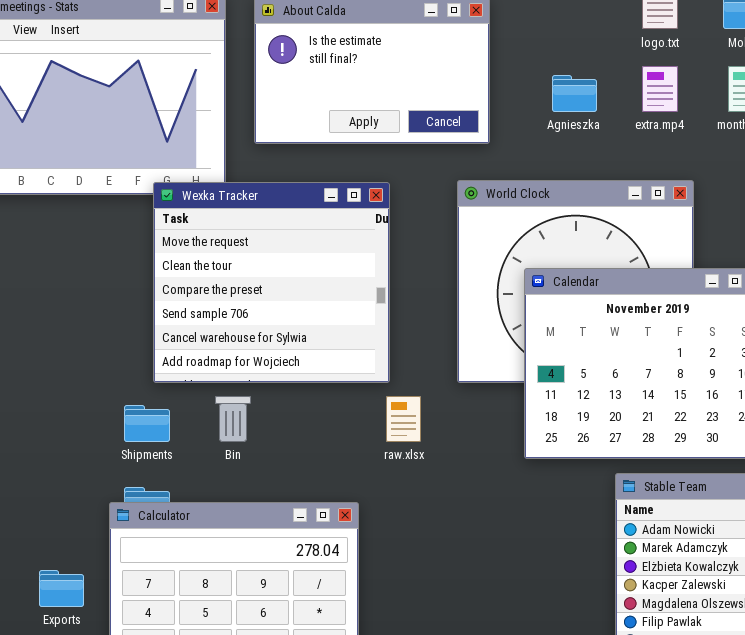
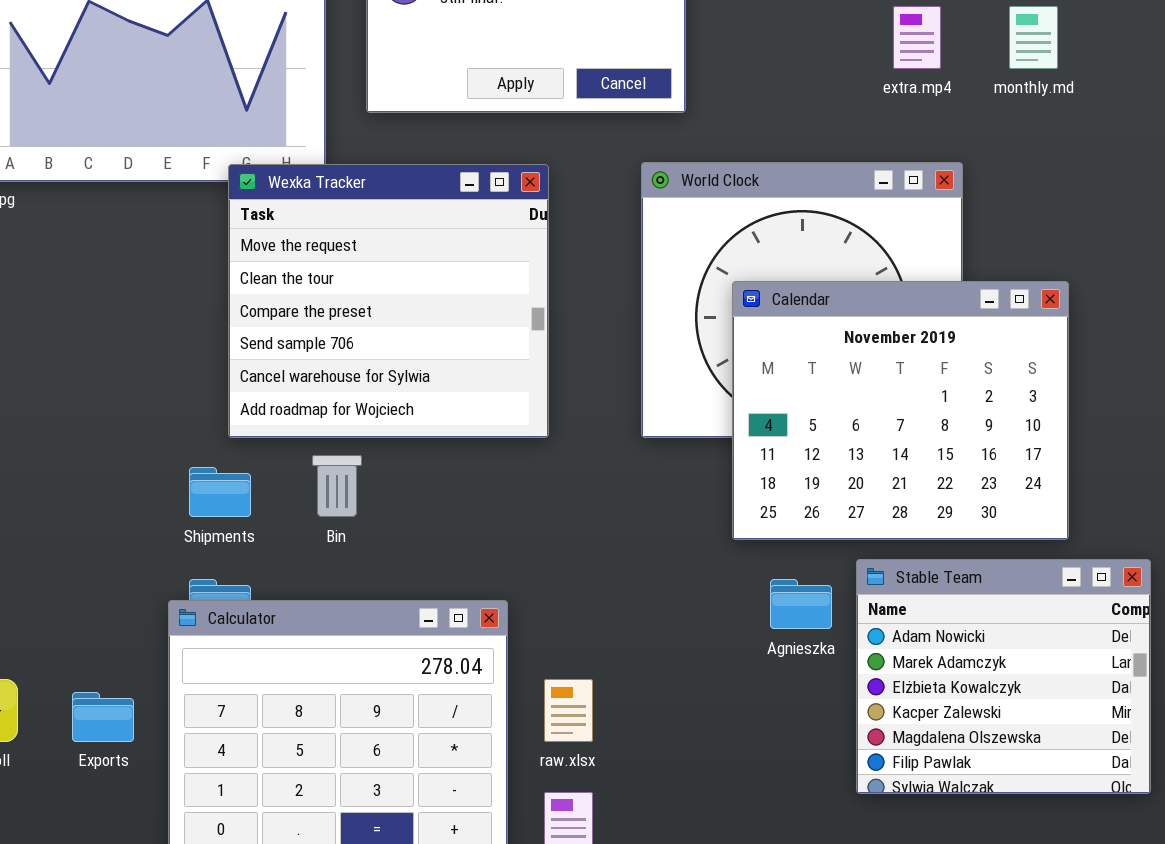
Agnieszka: [552,75,597,112] -> [770,579,832,629], moved
raw.xlsx: [386,396,421,442] -> [544,679,593,742], moved

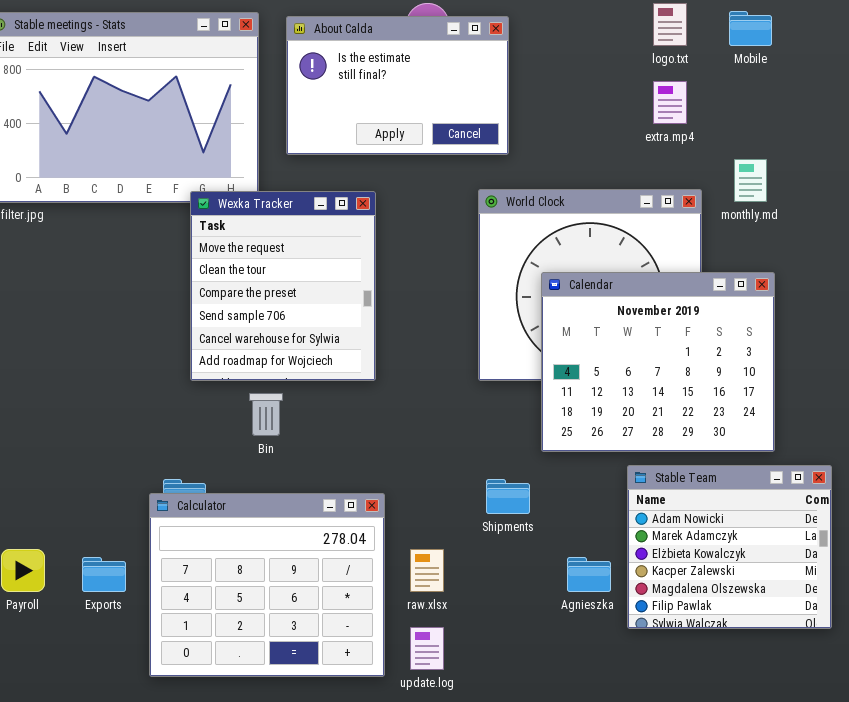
monthly.md: [1009,6,1058,69] -> [734,159,767,202], moved
Wexka Tracker: [228,164,549,438] -> [190,191,376,381], resized
Shipments: [189,467,251,517] -> [486,479,530,514], moved
Agnieszka: [770,579,832,629] -> [567,557,611,592], moved

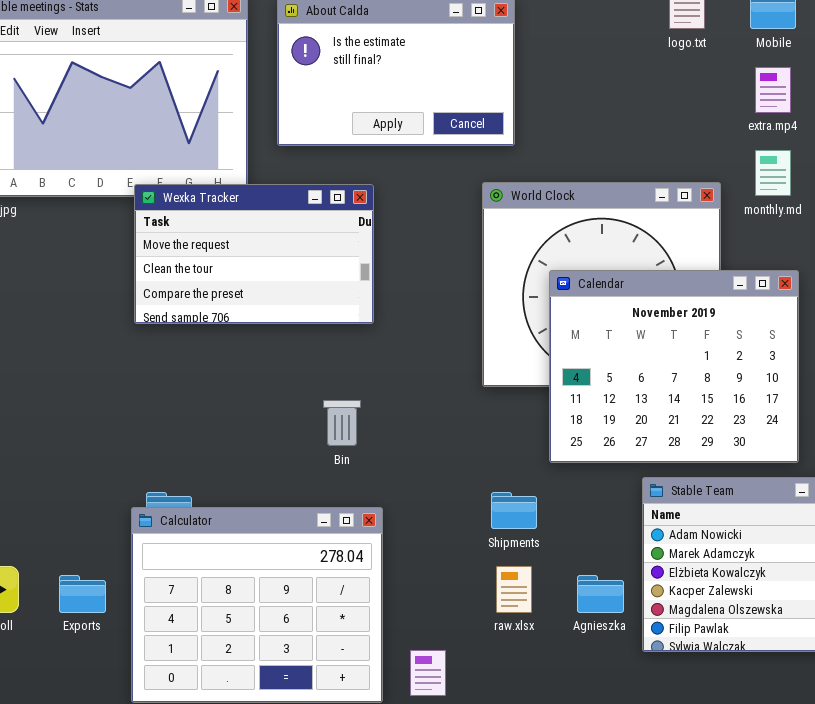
extra.mp4: [653,81,687,124] -> [755,67,791,113], moved
Wexka Tracker: [190,191,376,381] -> [134,184,374,324], resized
Bin: [249,393,283,436] -> [323,400,361,446], moved
raw.xlsx: [410,549,444,592] -> [496,566,532,613], moved

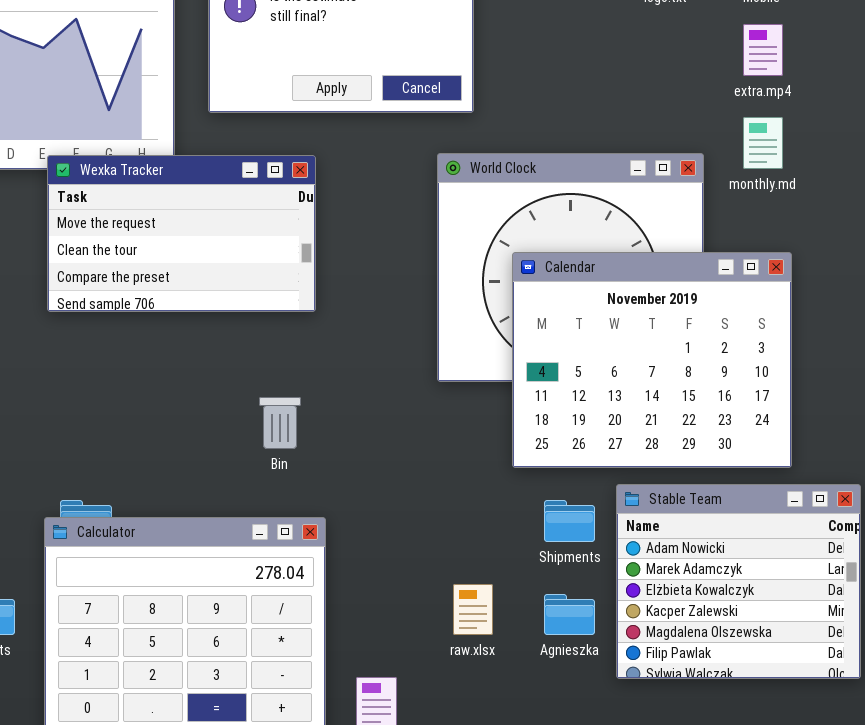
Shipments: [491,492,537,529] -> [544,500,595,542], moved

